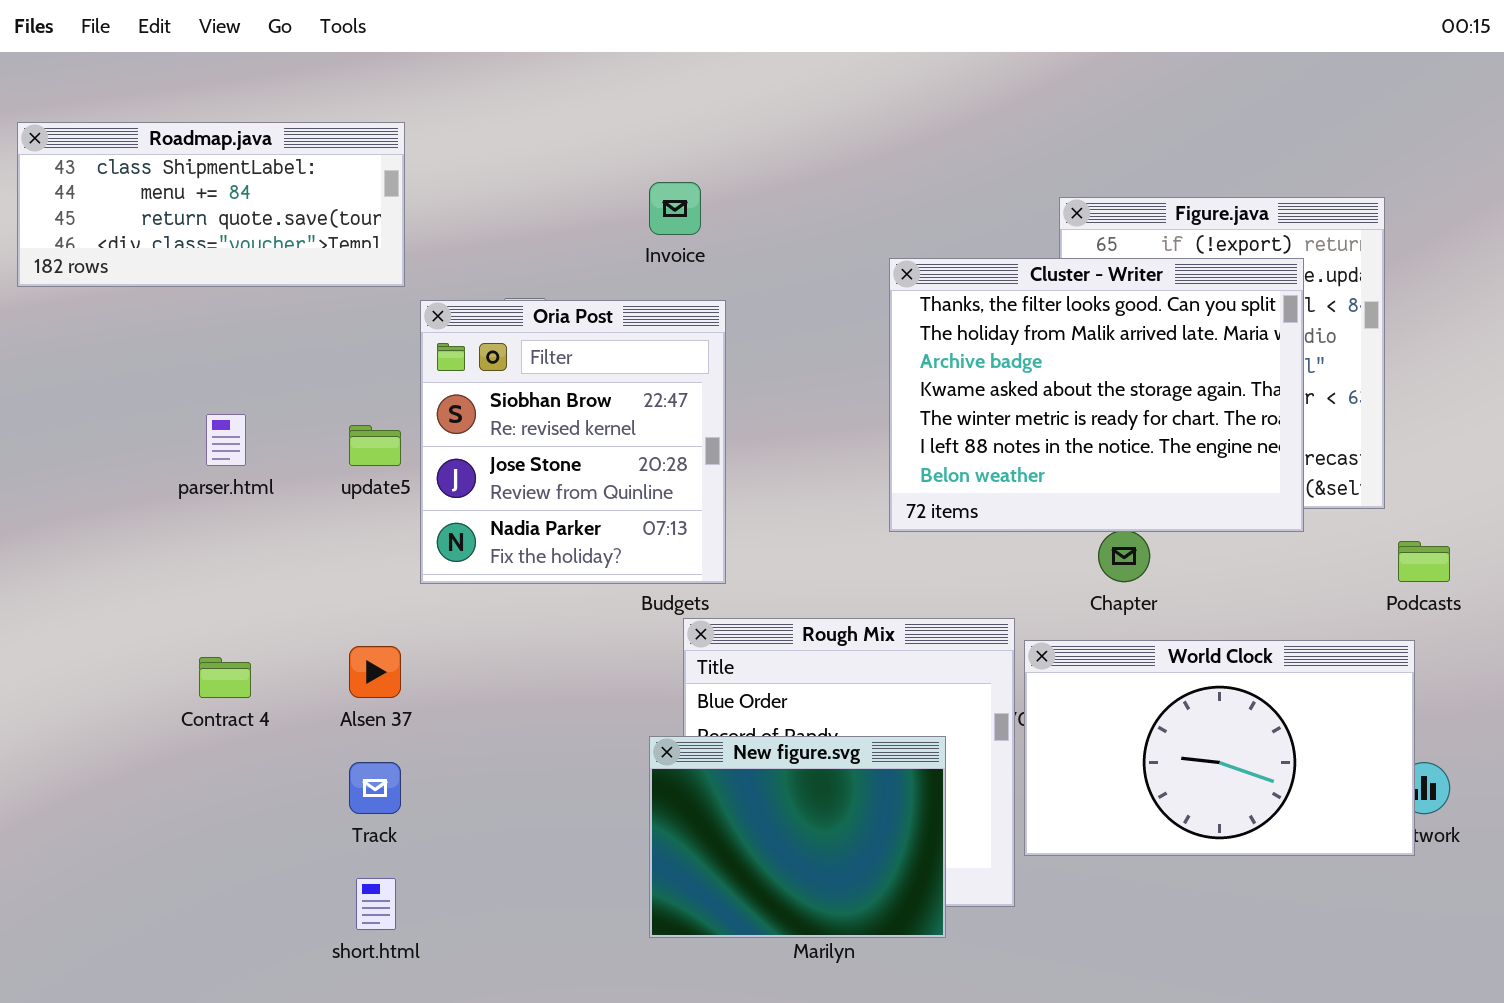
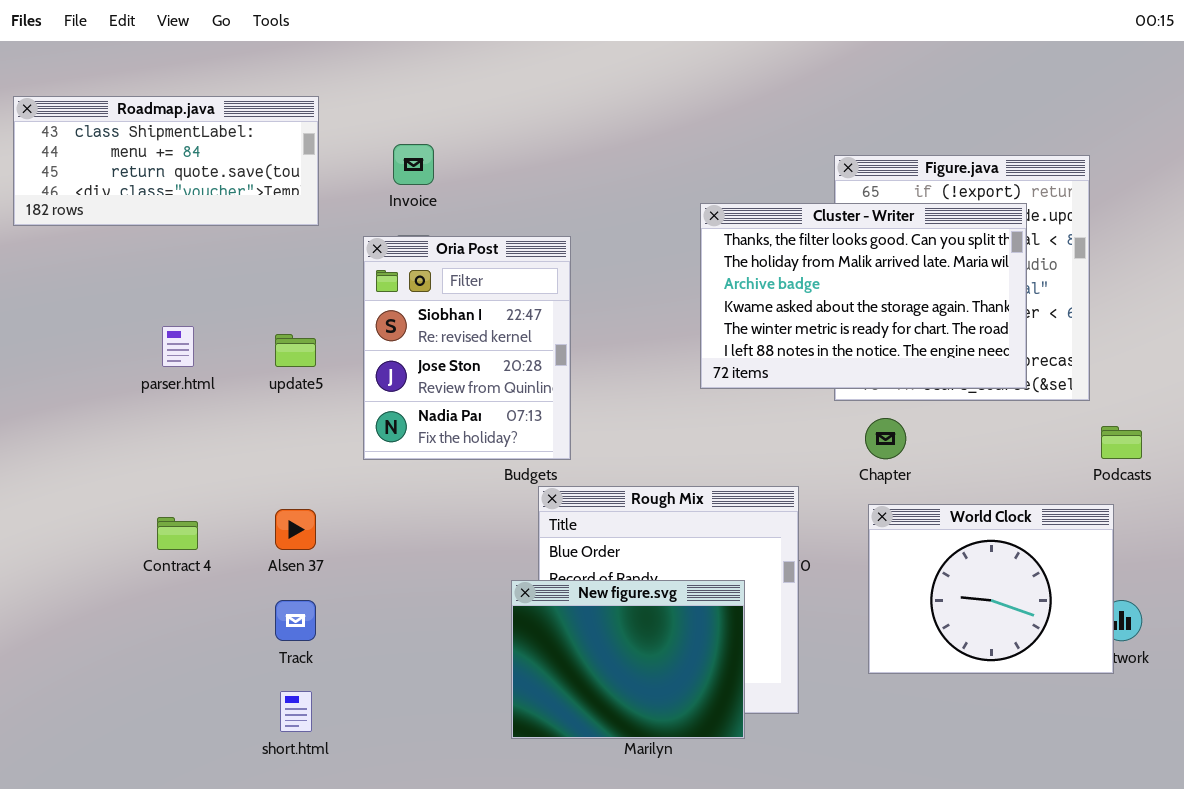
Invoice: [649,182,701,235] -> [393,144,434,185], moved
Cluster - Writer: [889,258,1304,532] -> [700,203,1027,389], resized
Oria Post: [420,300,726,584] -> [363,236,571,460], resized
World Clock: [1024,640,1415,856] -> [868,504,1114,674], resized

